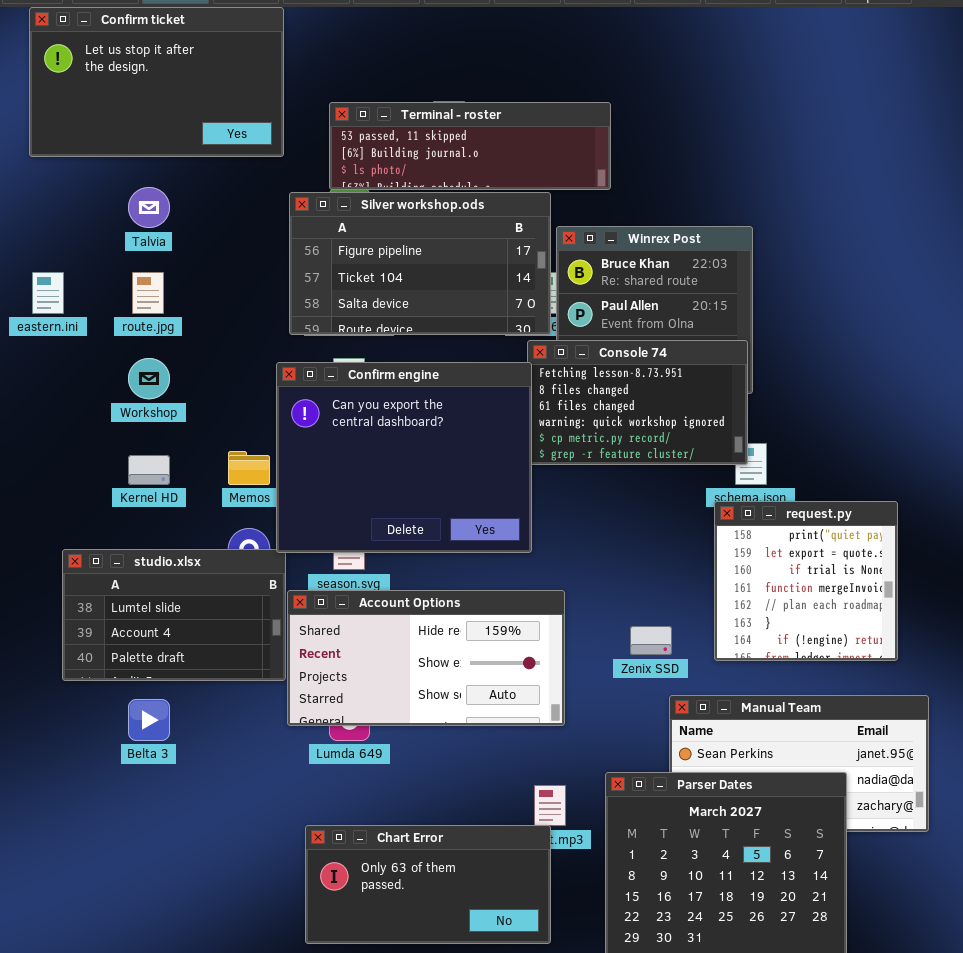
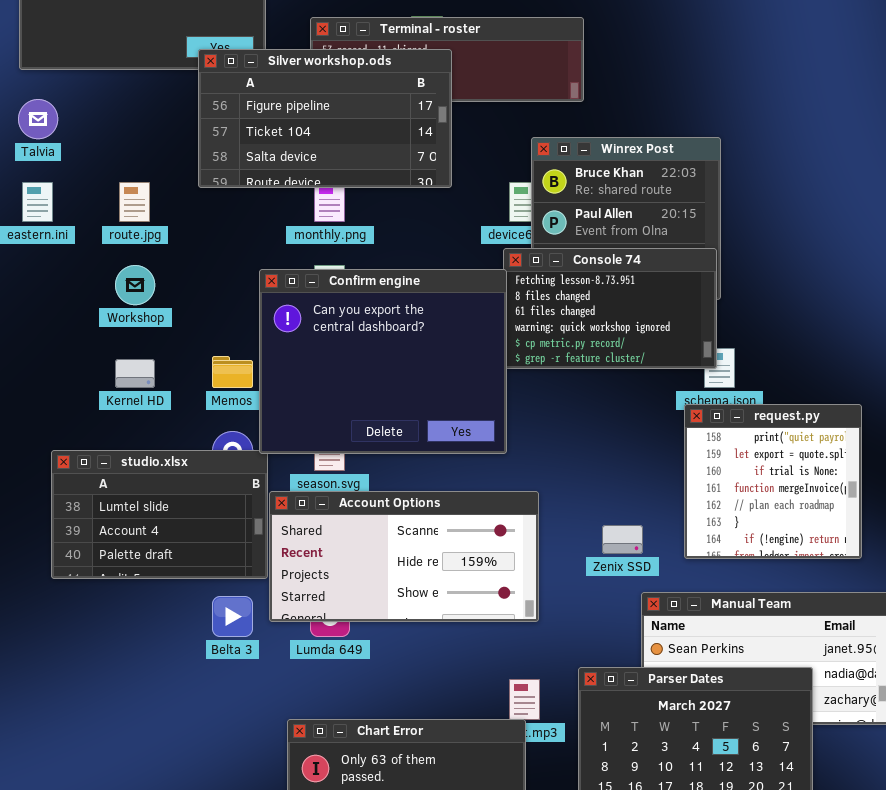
Talvia: [128,187,170,228] -> [18,99,58,139], moved
Silver workshop.ods: [289,192,551,335] -> [198,49,452,188], moved
Account Options: [287,590,565,726] -> [269,491,539,622], scrolled up 1 row
Belta 3: [128,699,170,741] -> [212,596,253,637], moved

